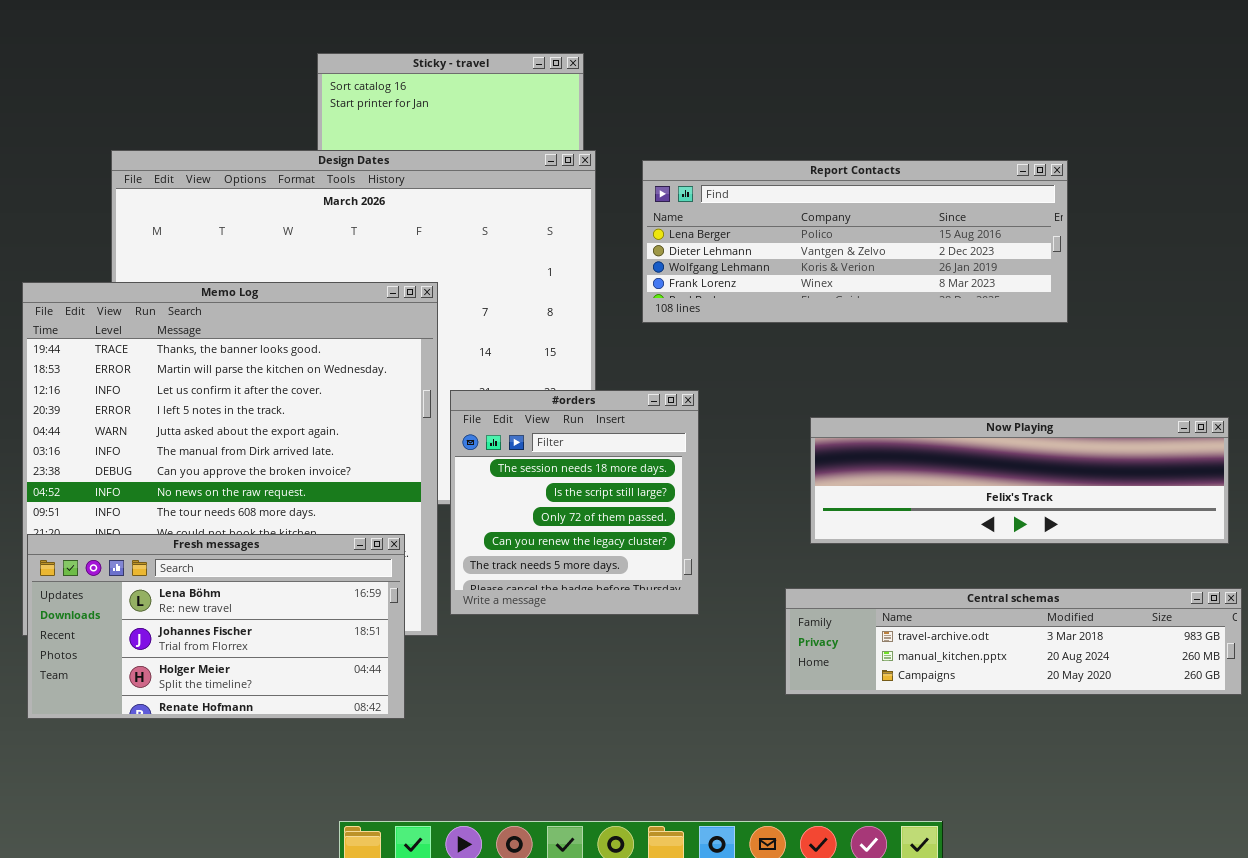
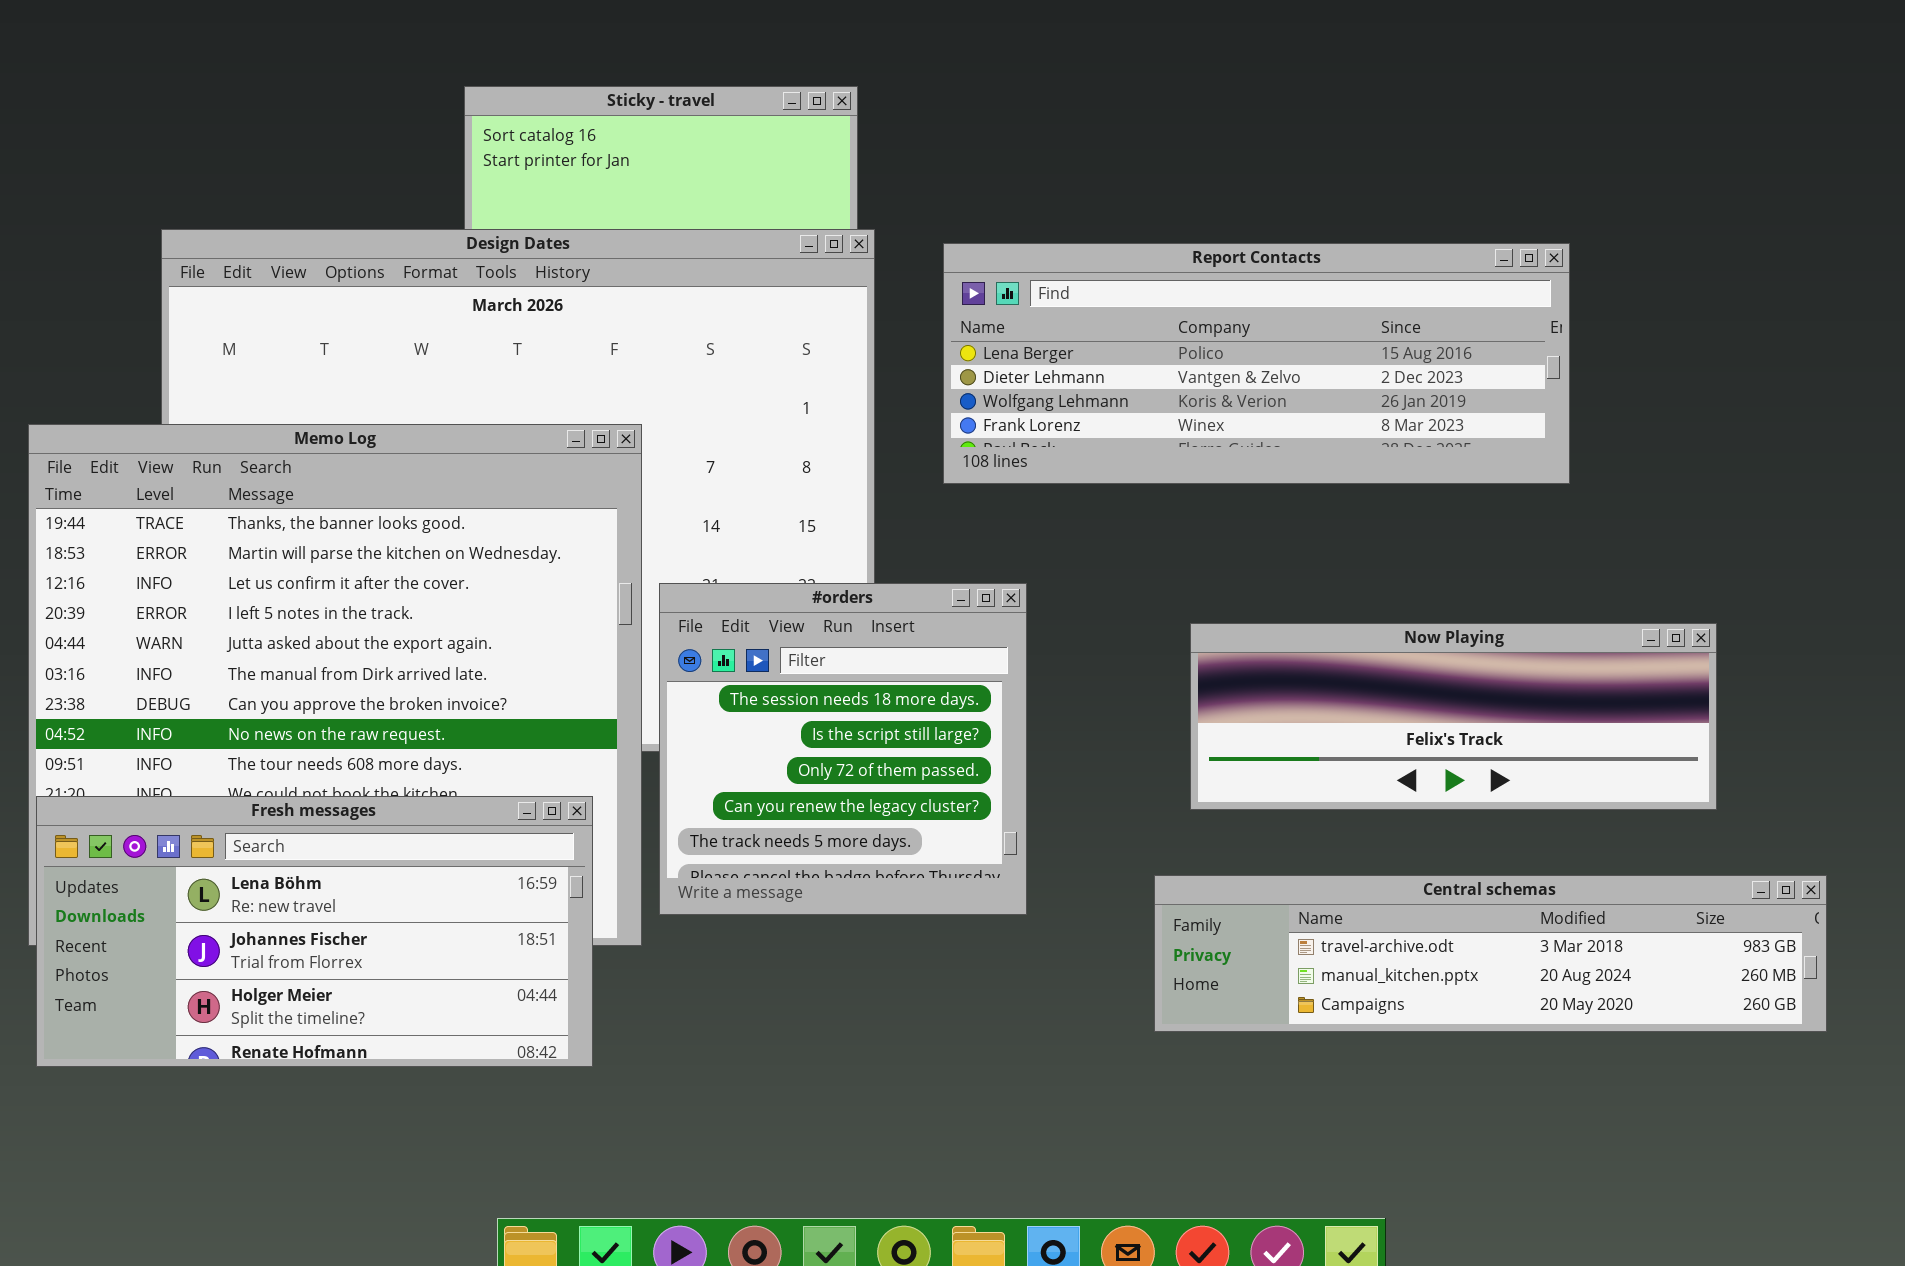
Now Playing: [810,417,1229,544] -> [1190,623,1717,810], resized

